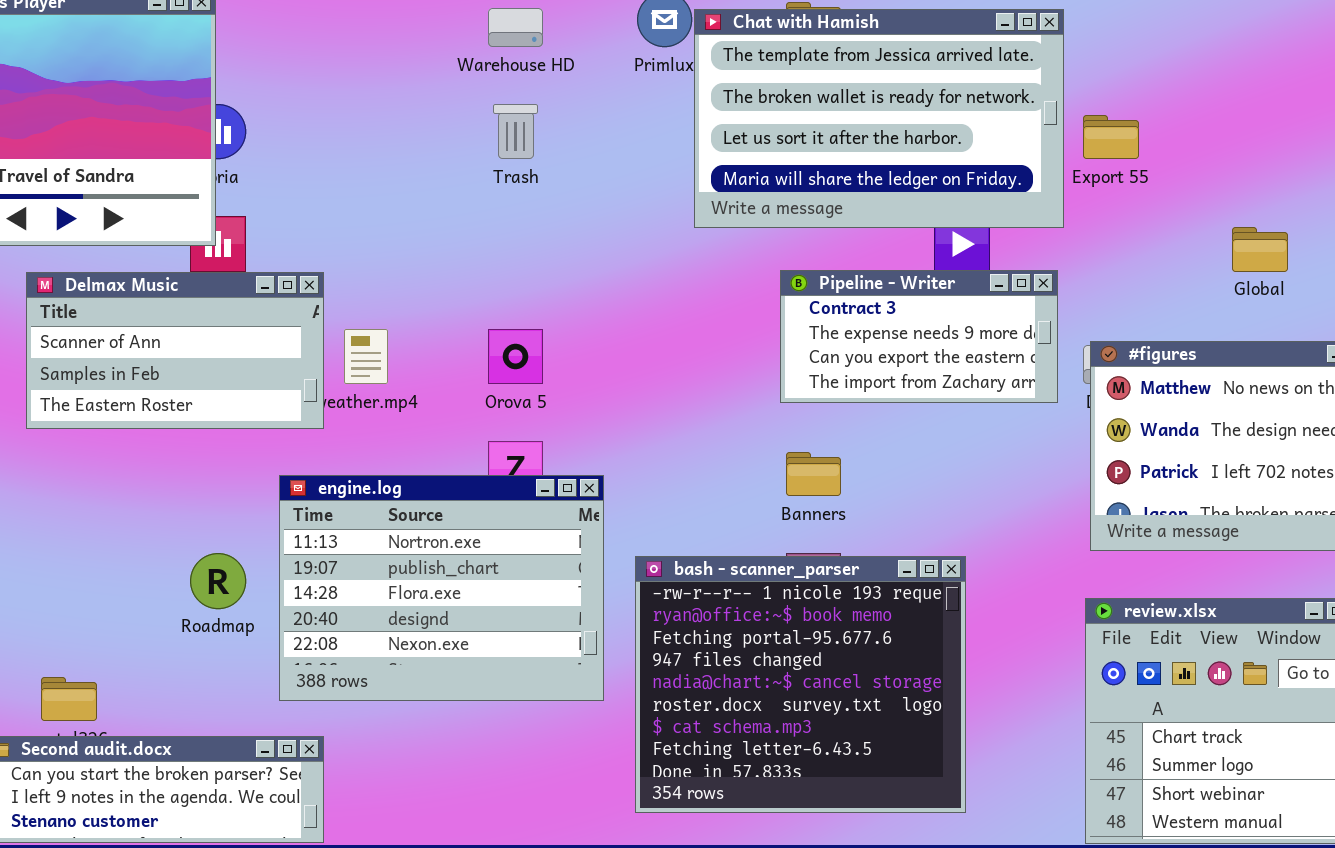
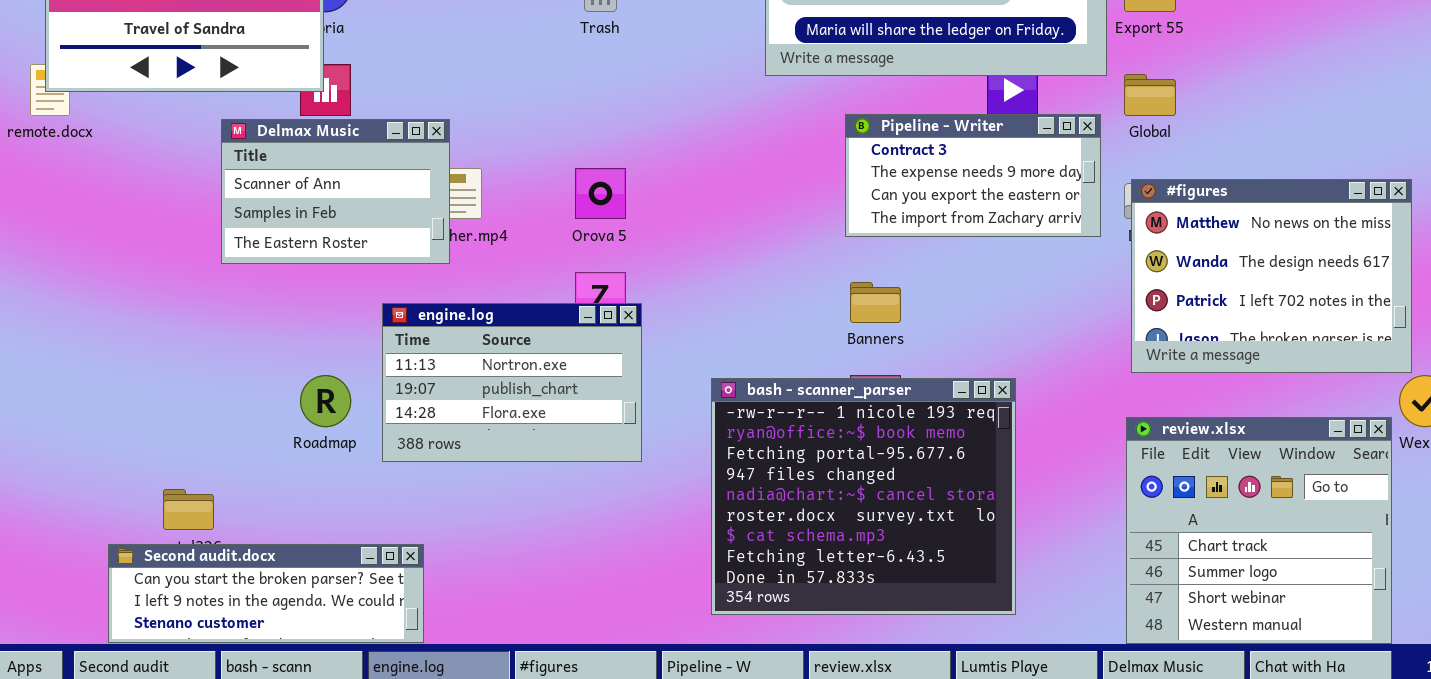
Global: [1232,227,1288,272] -> [1124,74,1176,116], moved
Delmax Music: [26,272,324,429] -> [221,119,450,264], moved, resized
engine.log: [279,475,604,701] -> [382,303,642,462], resized

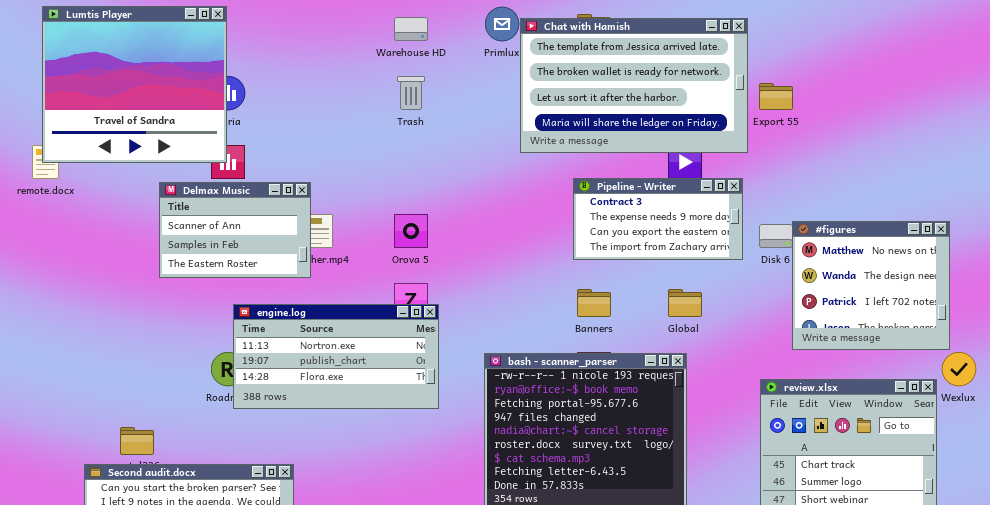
Global: [1124,74,1176,116] -> [668,289,702,317], moved
#figures: [1131,179,1412,373] -> [792,221,950,350], resized
engine.log: [382,303,642,462] -> [233,304,439,409], resized

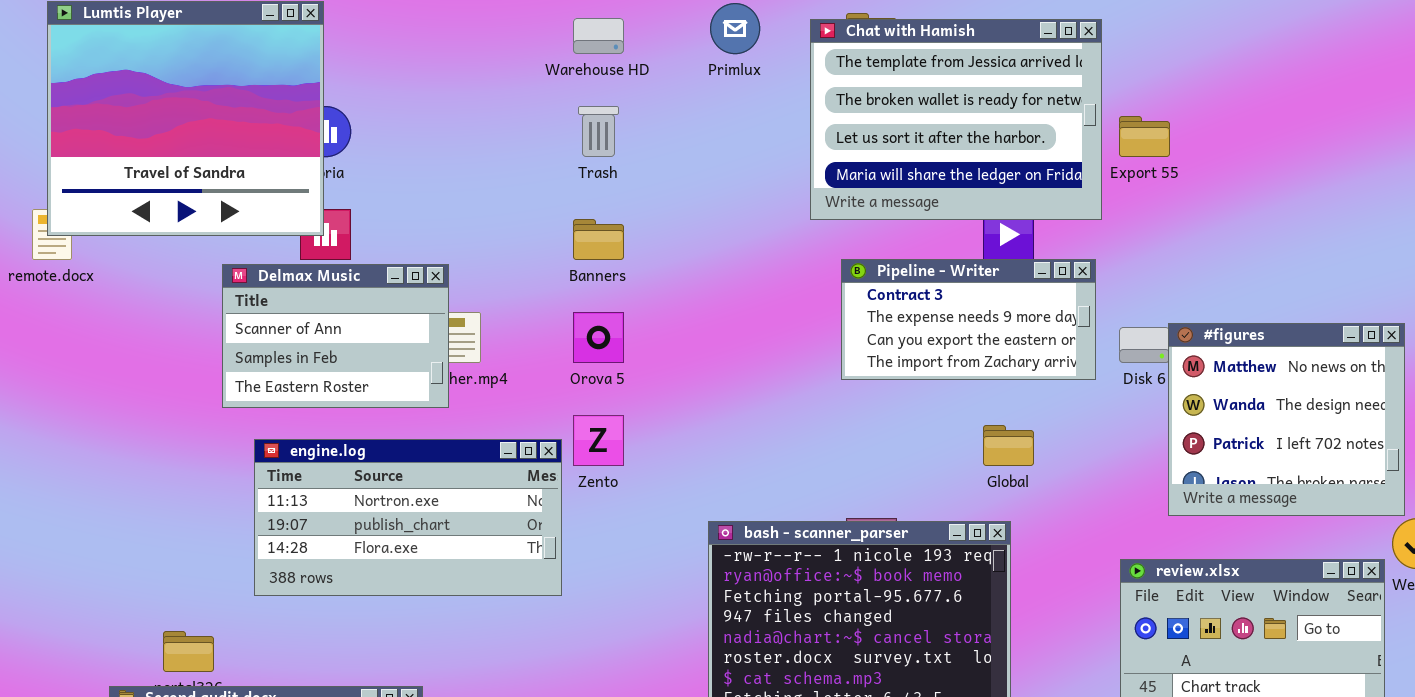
Chat with Hamish: [520,18,748,153] -> [810,19,1102,220], resized
Banners: [577,289,611,317] -> [573,219,624,260], moved
engine.log: [233,304,439,409] -> [254,439,562,596], moved

